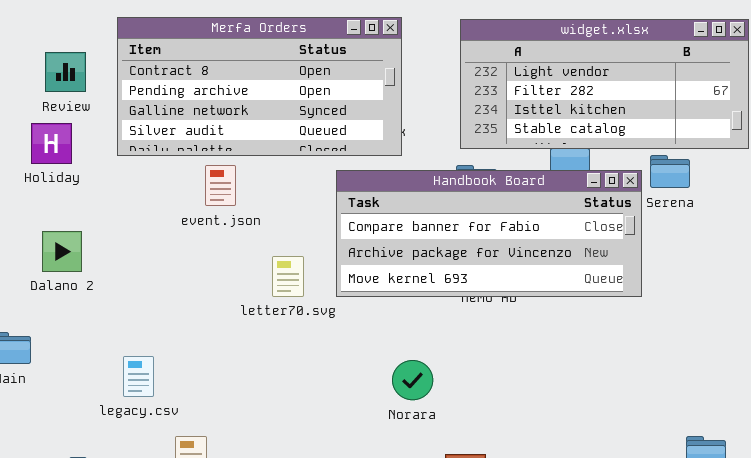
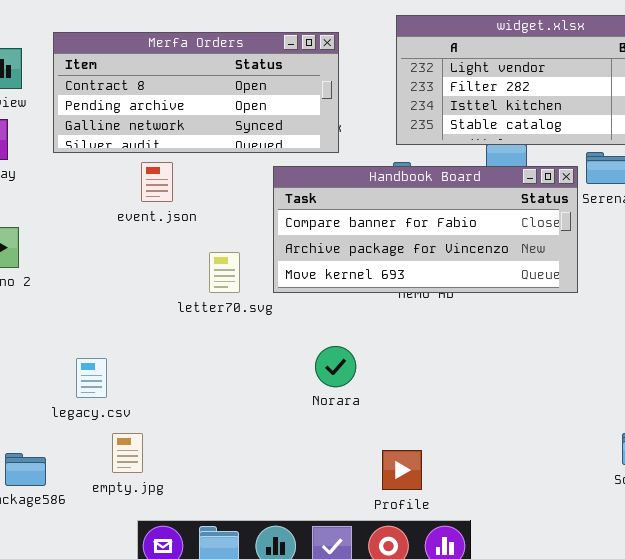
Merfa Orders: [117,17,402,156] -> [53,32,339,153], resized
legacy.csv: [123,356,154,397] -> [76,358,107,398], moved
Norara: [392,360,433,400] -> [315,346,356,387], moved

